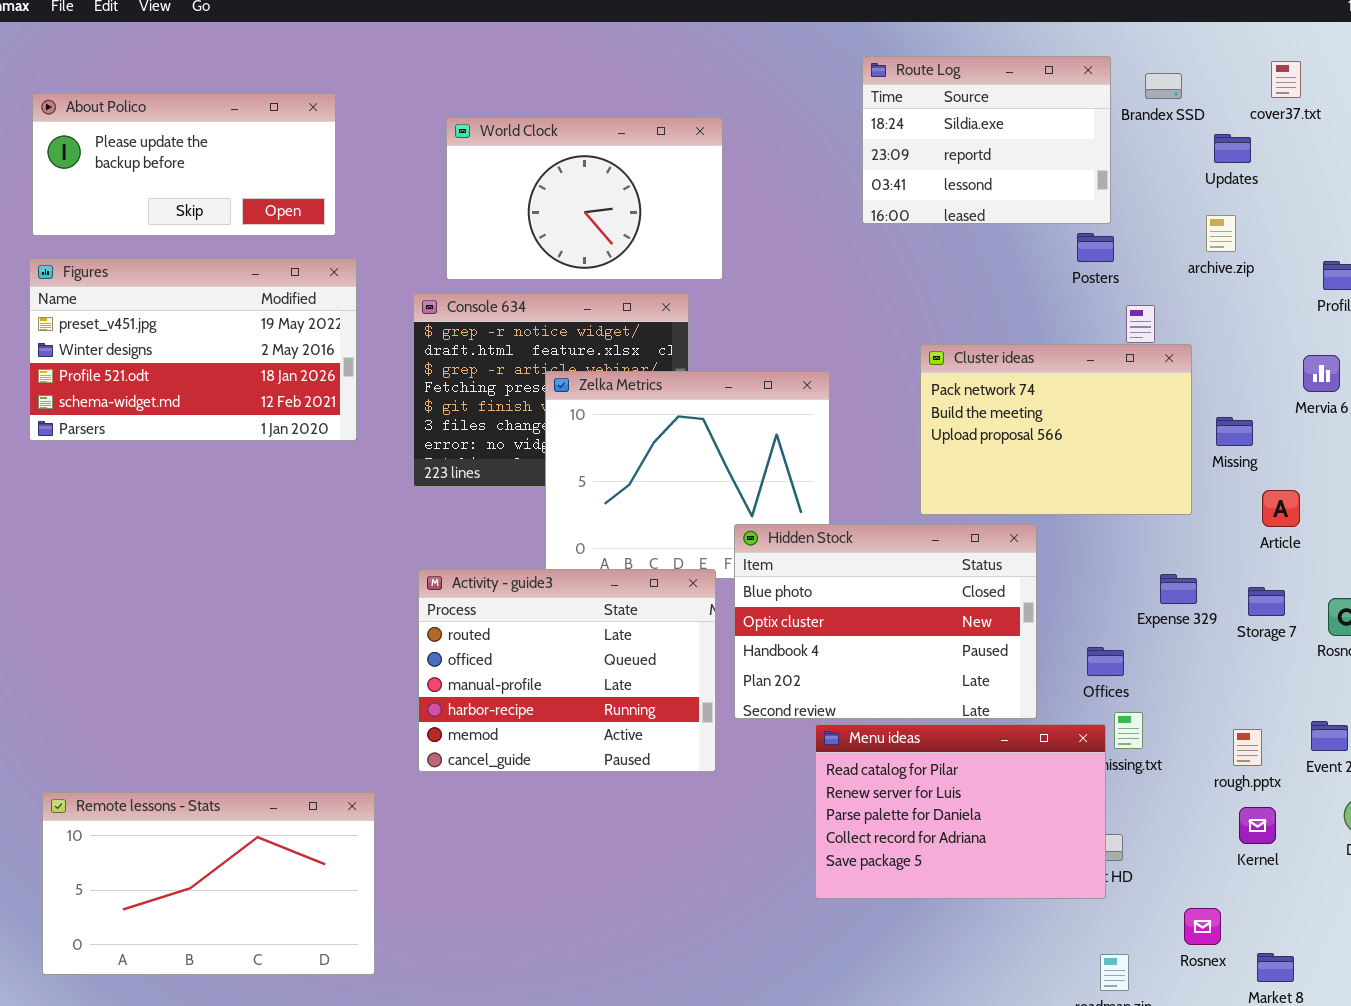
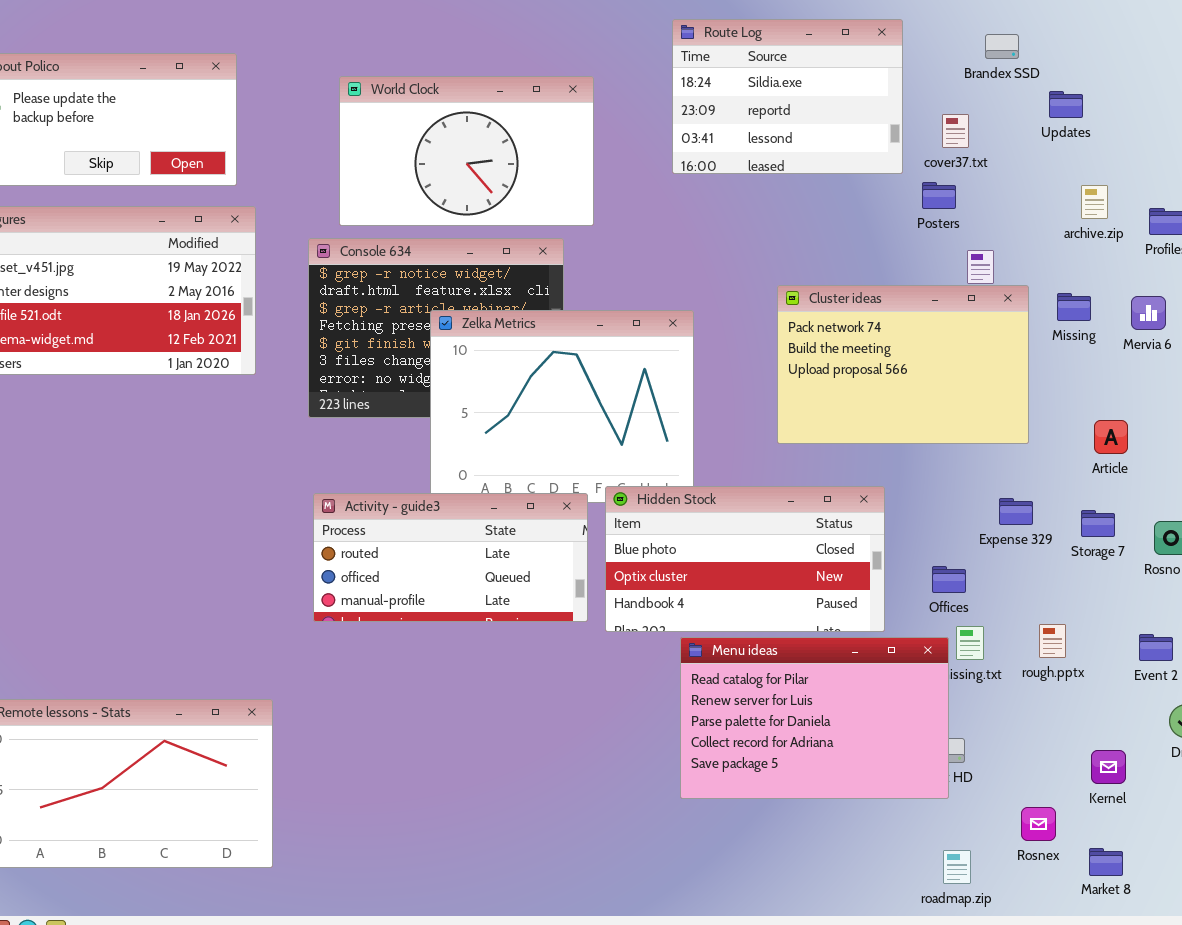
Route Log: [862,56,1111,224] -> [672,19,903,174], moved
cover37.txt: [1271,61,1301,98] -> [942,114,969,148], moved
archive.zip: [1206,215,1236,252] -> [1081,185,1108,219], moved
Missing: [1216,417,1253,446] -> [1057,293,1091,321], moved
Hidden Stock: [734,524,1037,719] -> [605,486,885,632], resized
Activity - guide3: [418,569,716,772] -> [313,493,588,622], resized
rough.pptx: [1233,729,1262,766] -> [1039,624,1066,658], moved
Kernel: [1239,807,1276,844] -> [1091,750,1126,784], moved

